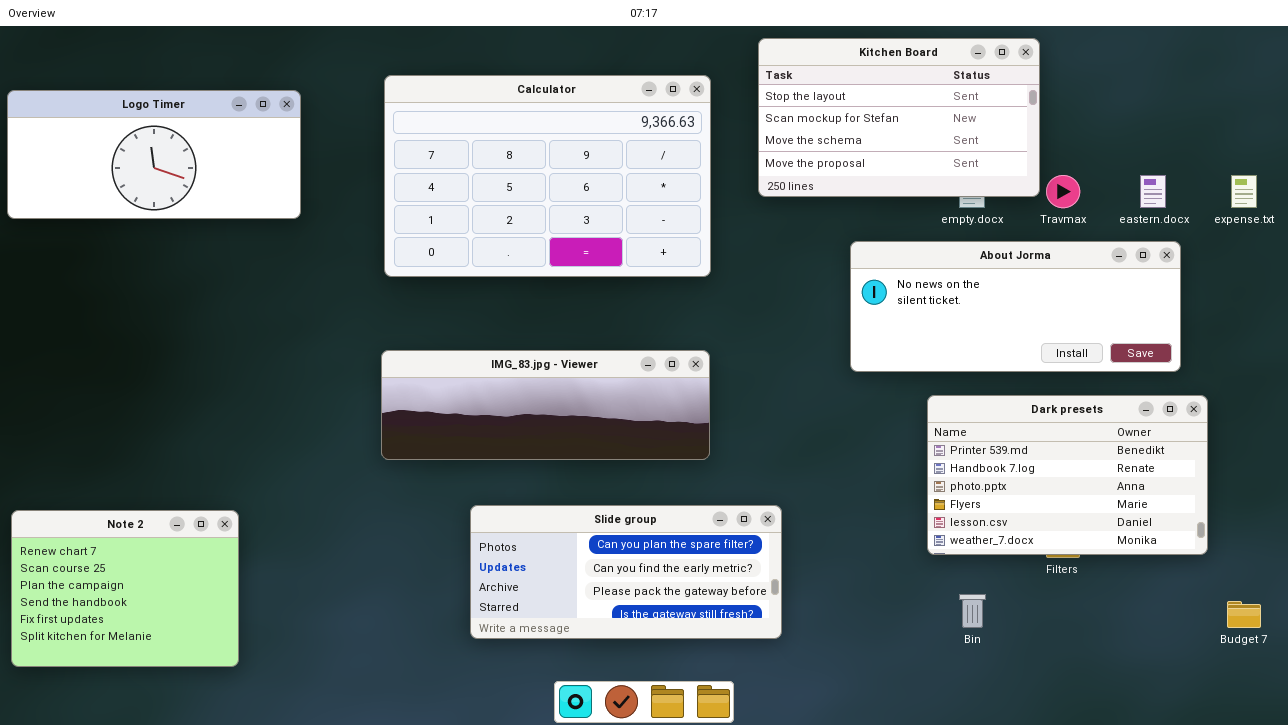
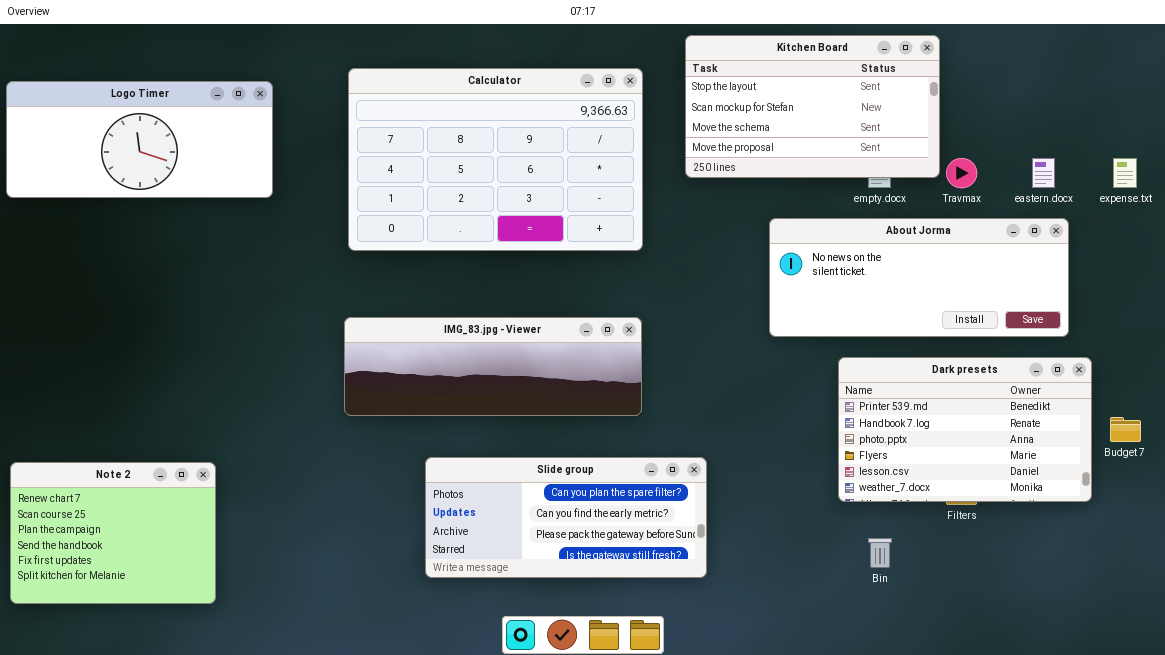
Budget 7: [1227,601,1261,628] -> [1110,417,1141,442], moved

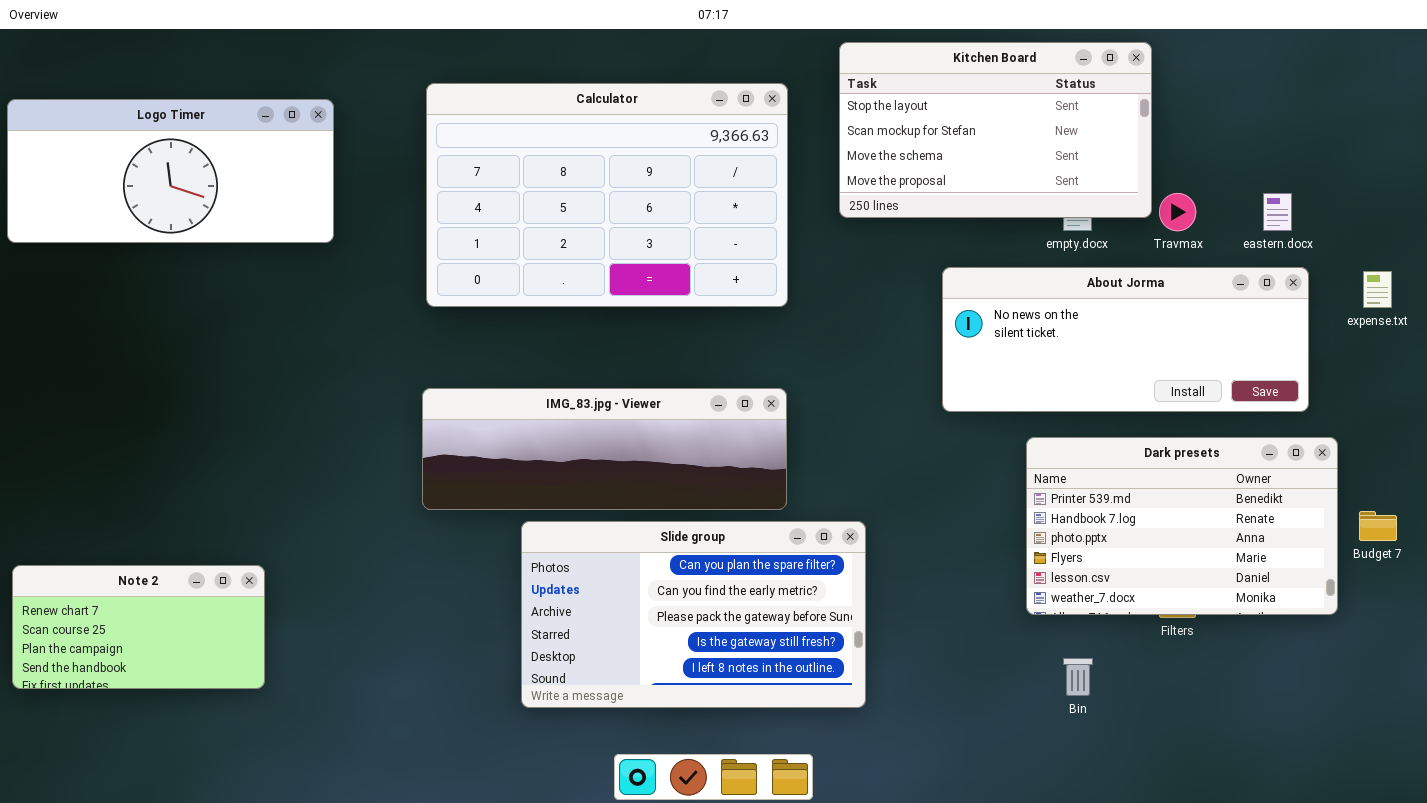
expense.txt: [1113,158,1137,188] -> [1363,271,1392,308], moved
Slide group: [425,457,707,578] -> [521,521,866,708], resized
Note 2: [10,462,216,604] -> [12,565,265,689], resized

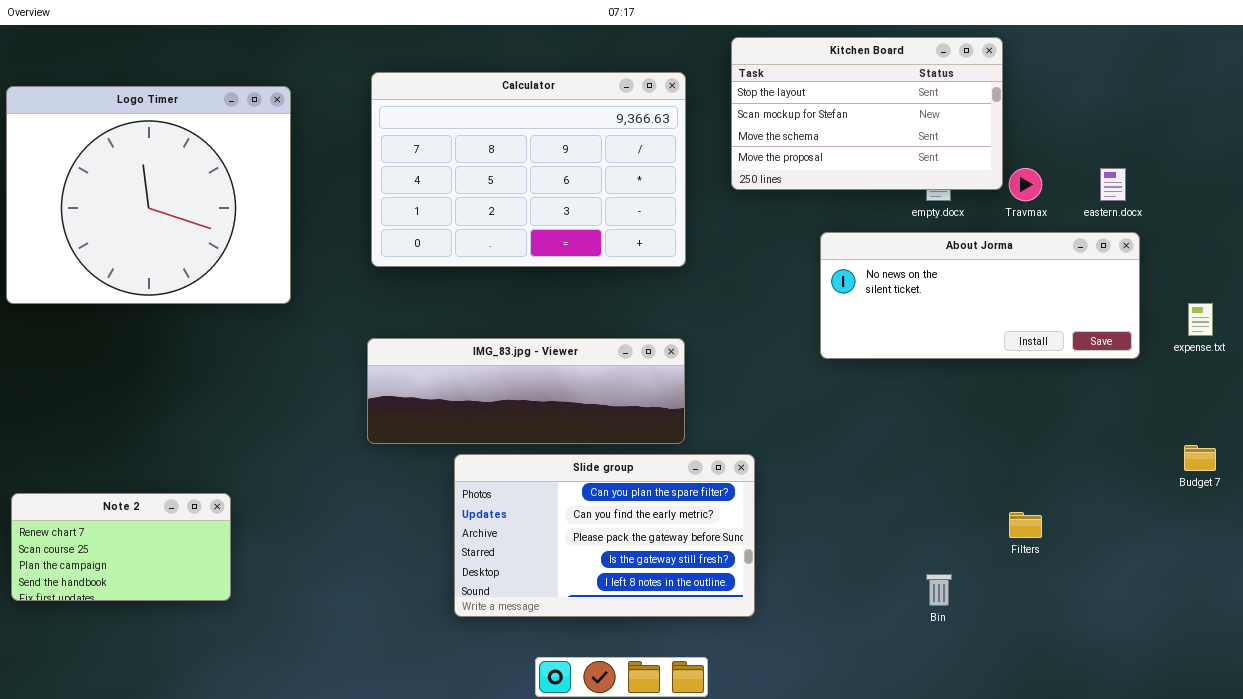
Logo Timer: [7,99,334,243] -> [6,86,291,304], resized
expense.txt: [1363,271,1392,308] -> [1188,303,1213,336], moved
Dark presets: [1026,437,1338,615] -> none, closed

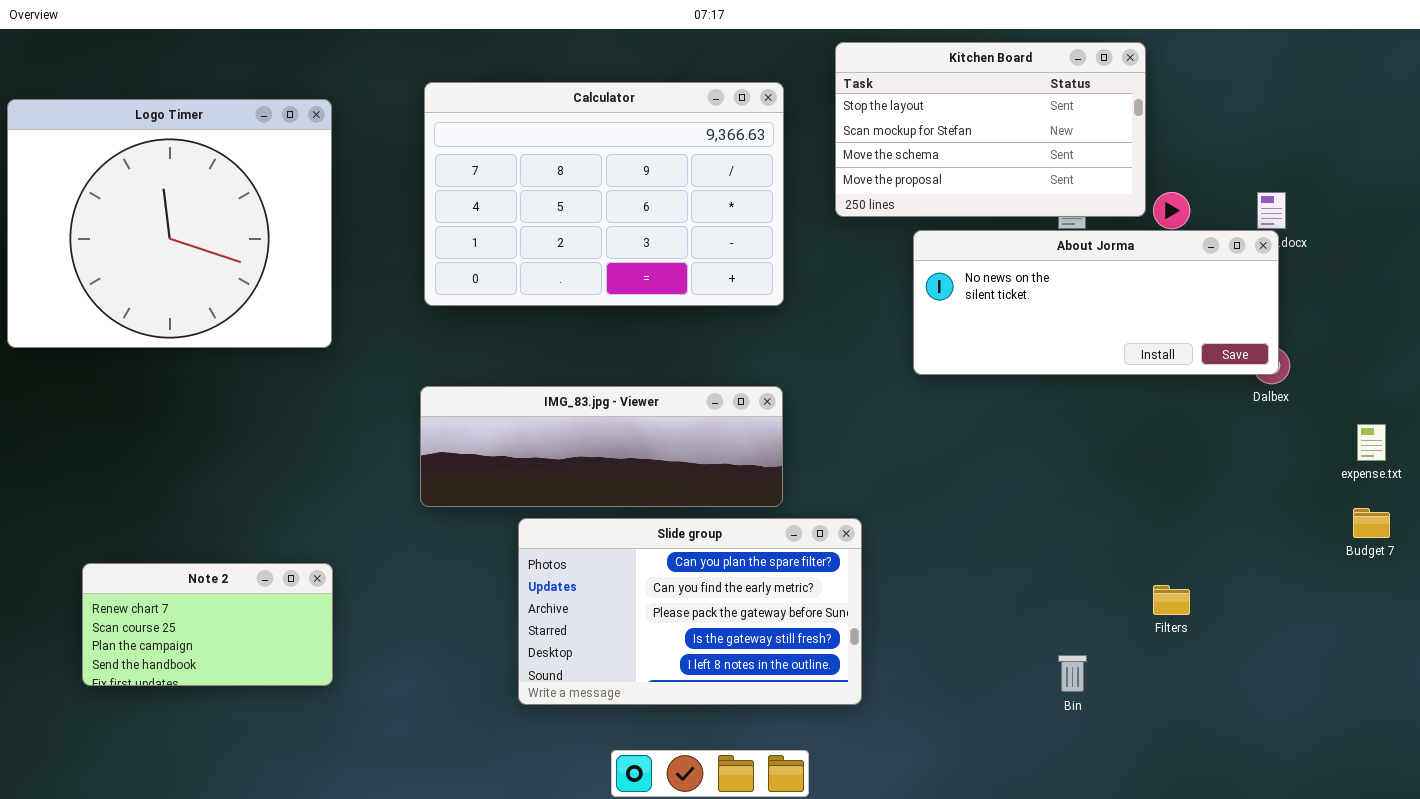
About Jorma: [820,232,1140,359] -> [913,230,1279,375], moved
expense.txt: [1188,303,1213,336] -> [1357,424,1386,461], moved
Note 2: [11,493,231,601] -> [82,563,333,686], moved

